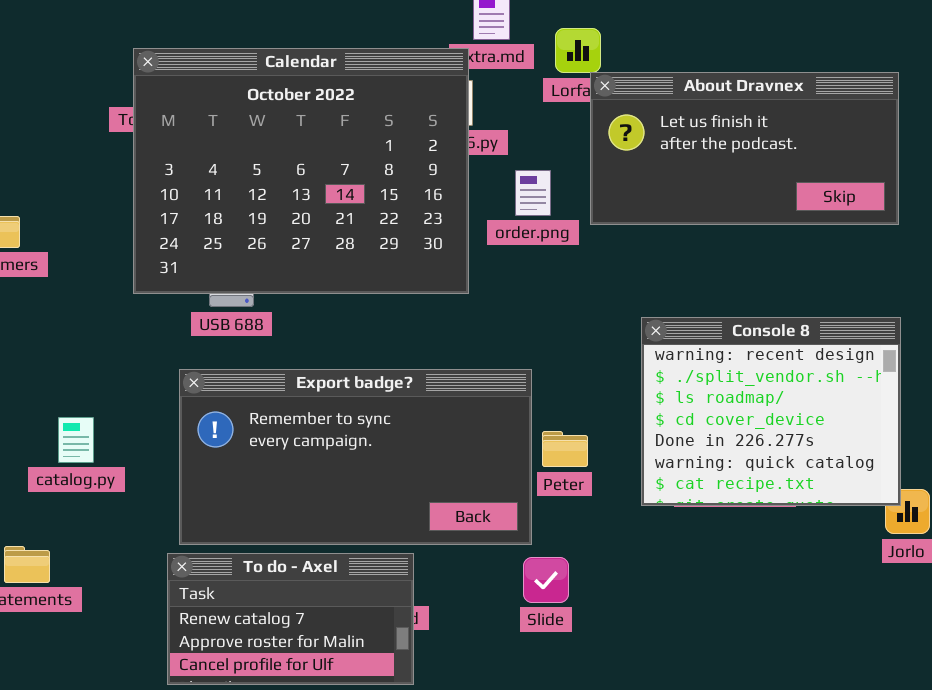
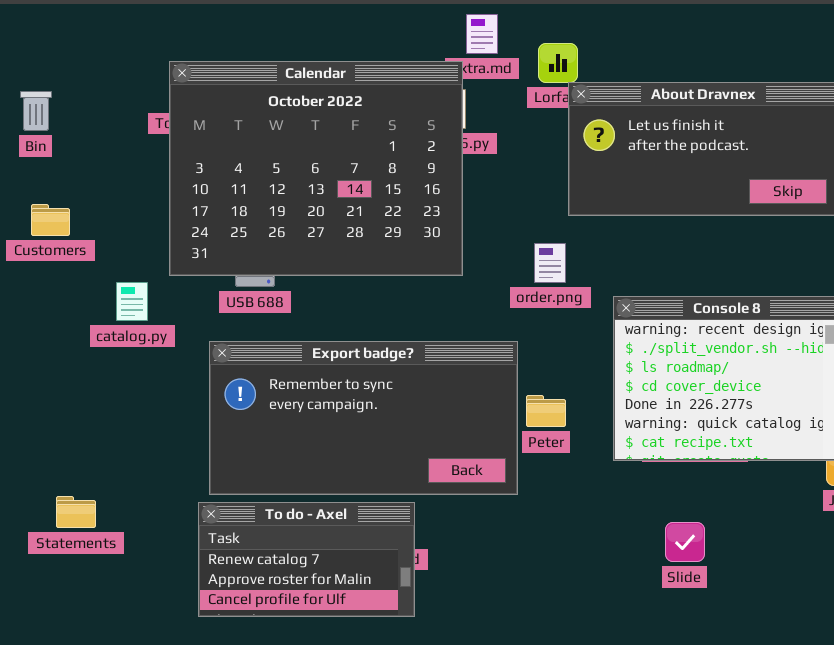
order.png: [515,170,551,216] -> [534,243,566,283], moved
catalog.py: [58,417,94,463] -> [116,282,148,321], moved
Slide: [523,557,569,603] -> [665,522,705,562], moved

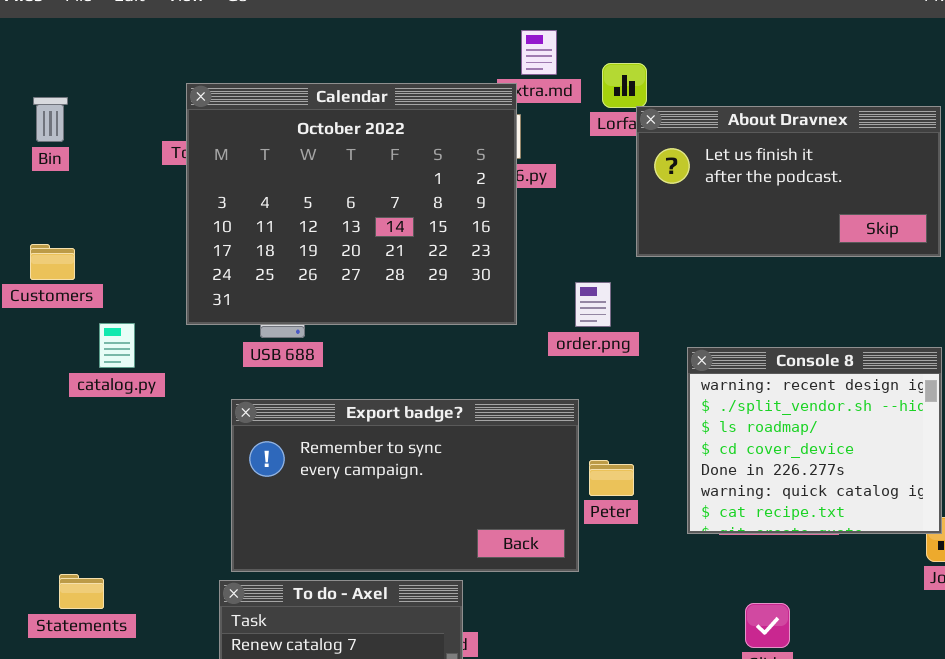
Bin: [20,91,52,131] -> [33,97,68,142], moved
order.png: [534,243,566,283] -> [575,282,611,327], moved
catalog.py: [116,282,148,321] -> [99,323,135,368], moved

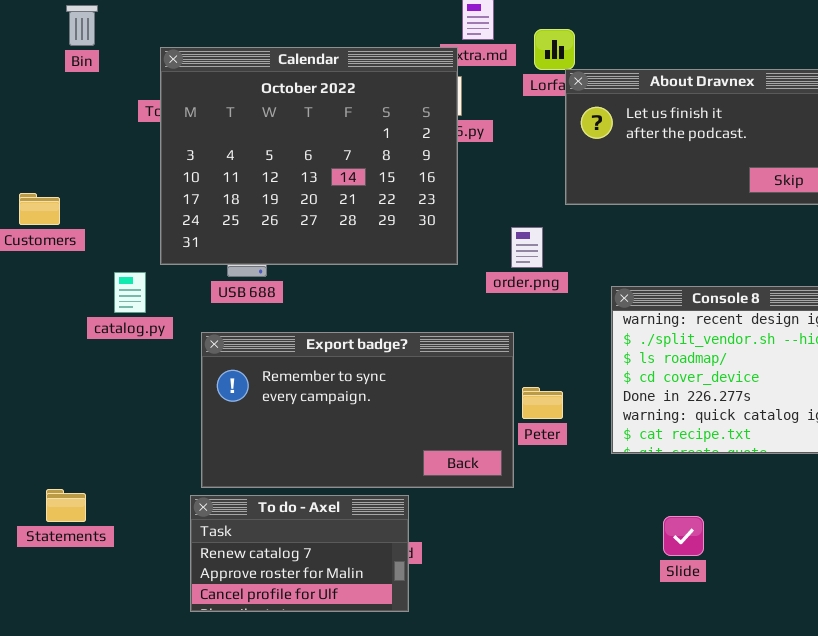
Bin: [33,97,68,142] -> [66,5,98,46], moved
catalog.py: [99,323,135,368] -> [114,272,146,313], moved

